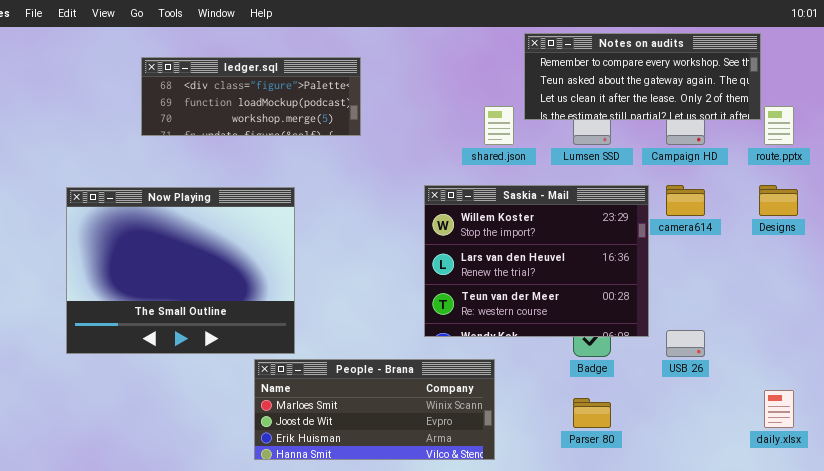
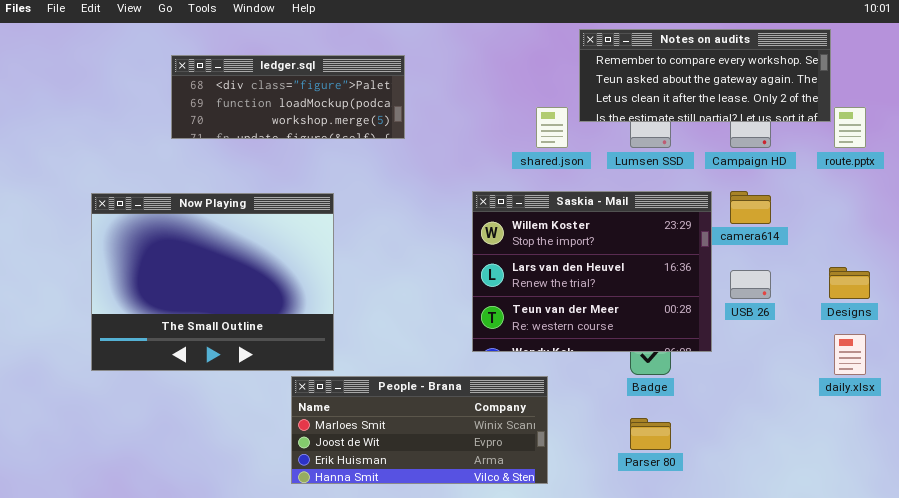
Designs: [759,185,798,216] -> [829,267,870,299], moved
USB 26: [666,330,705,357] -> [730,270,771,299], moved
daily.xlsx: [764,390,794,428] -> [834,334,866,375], moved

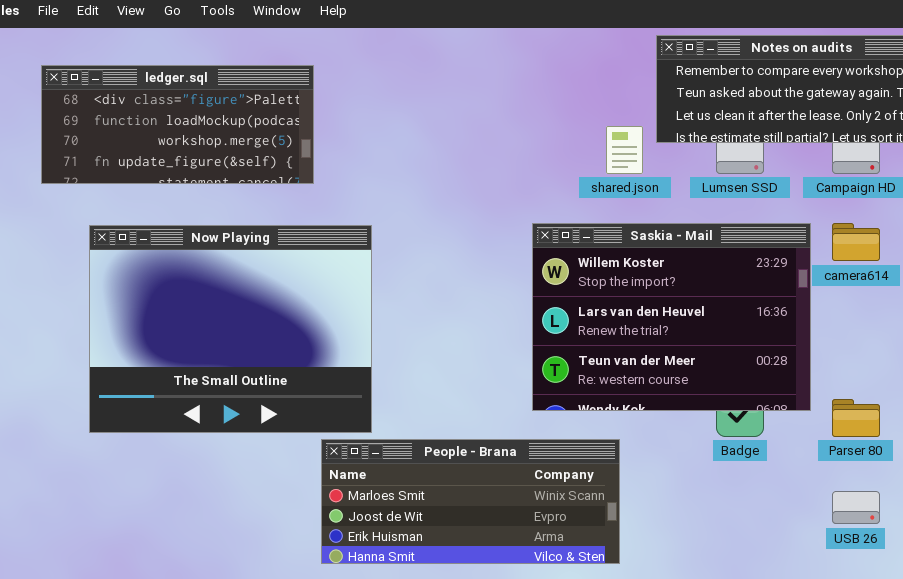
ledger.sql: [171,55,405,139] -> [41,65,314,184], moved, resized
USB 26: [730,270,771,299] -> [832,491,880,524], moved
Parser 80: [630,418,671,450] -> [832,399,880,437], moved

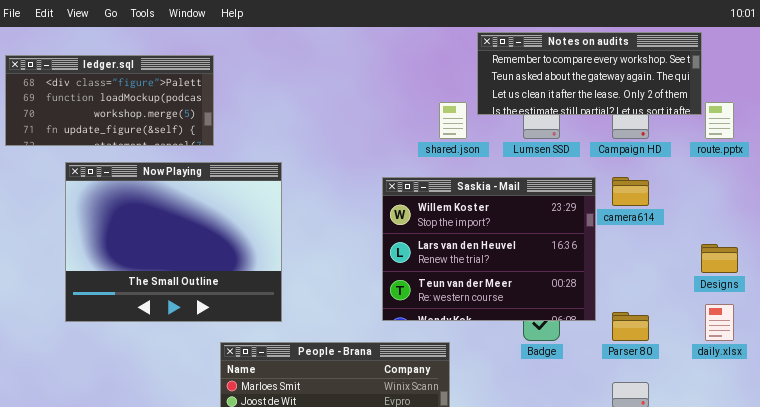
Now Playing: [89,225,372,433] -> [65,162,282,322], moved

